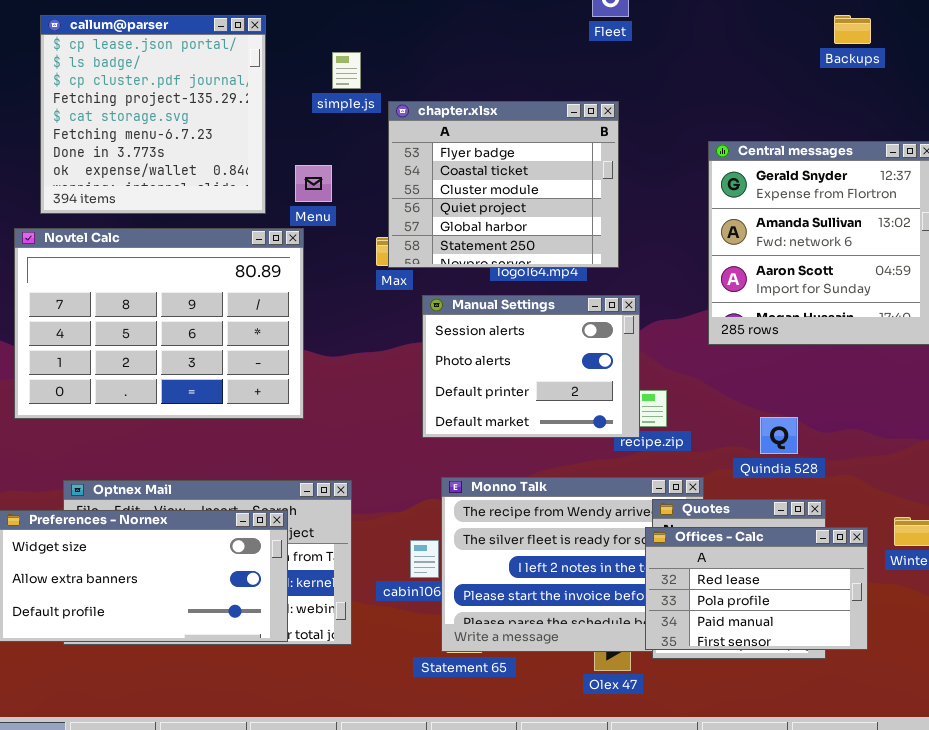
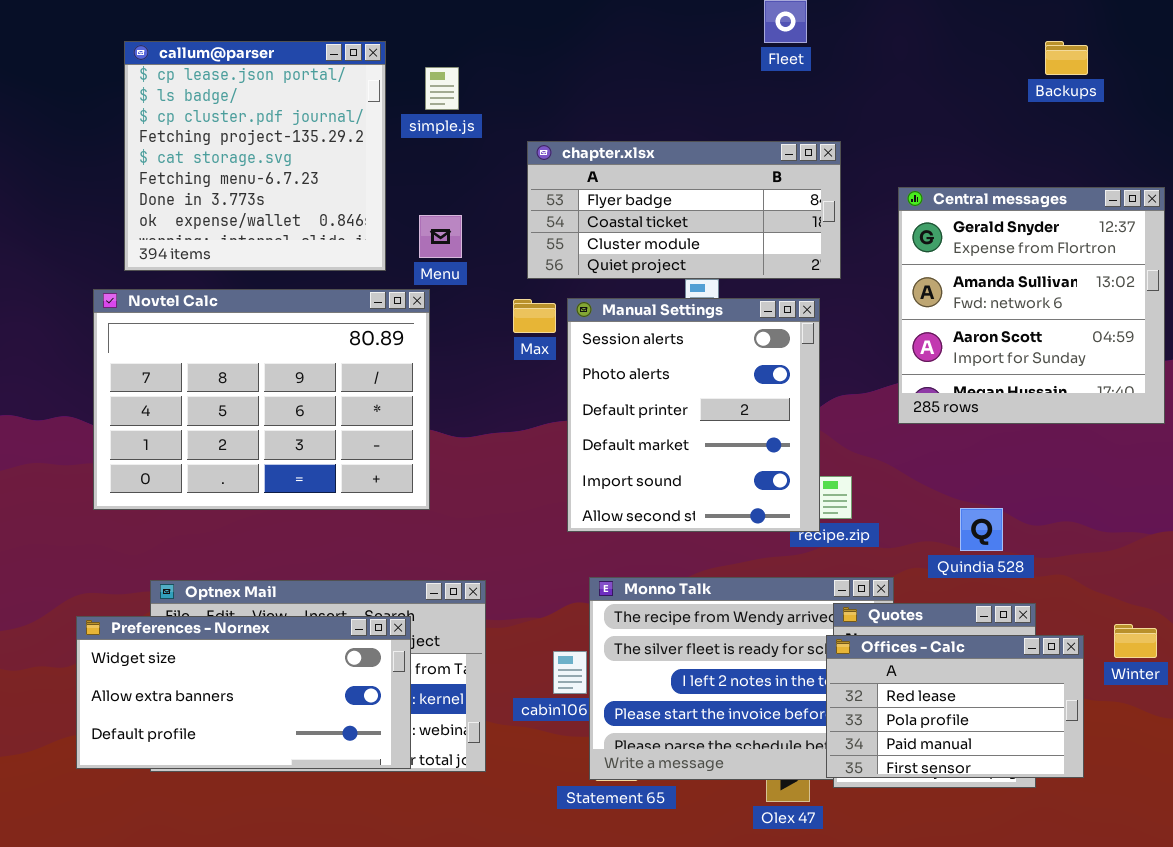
simple.js: [332,52,361,89] -> [425,67,459,110], moved
chapter.xlsx: [388,101,619,268] -> [527,141,841,279], resized
Manual Settings: [422,295,640,438] -> [567,298,820,532], resized

